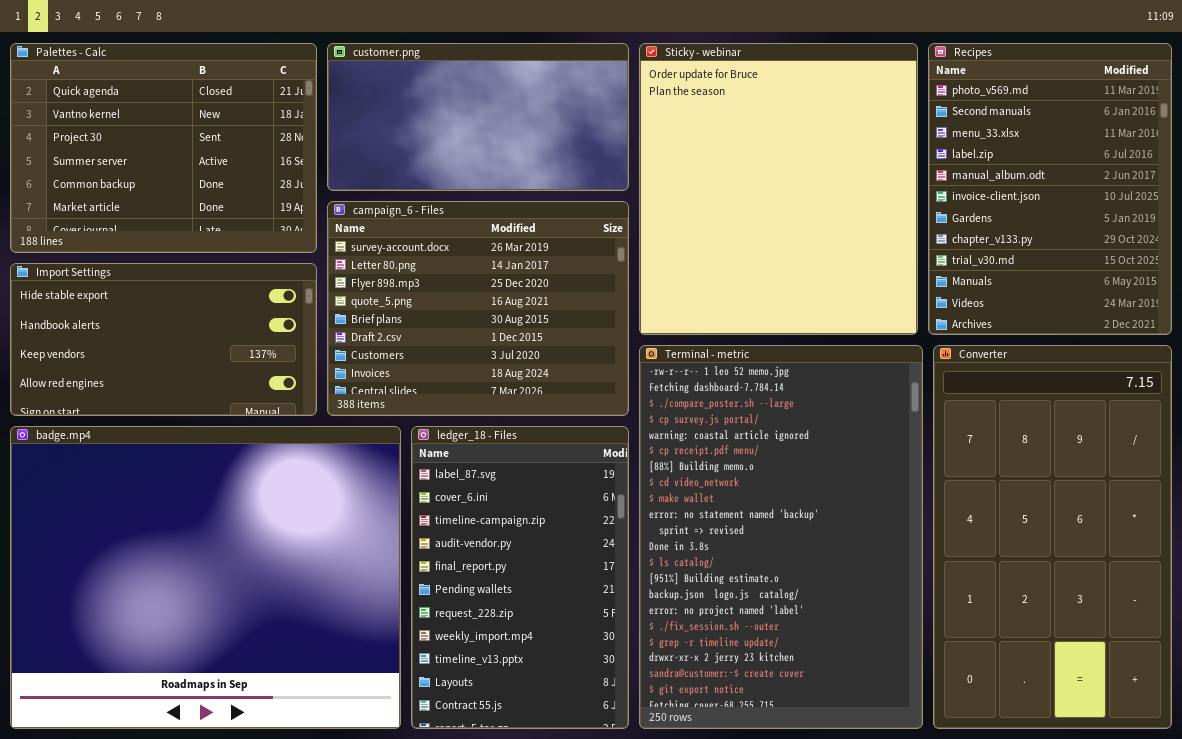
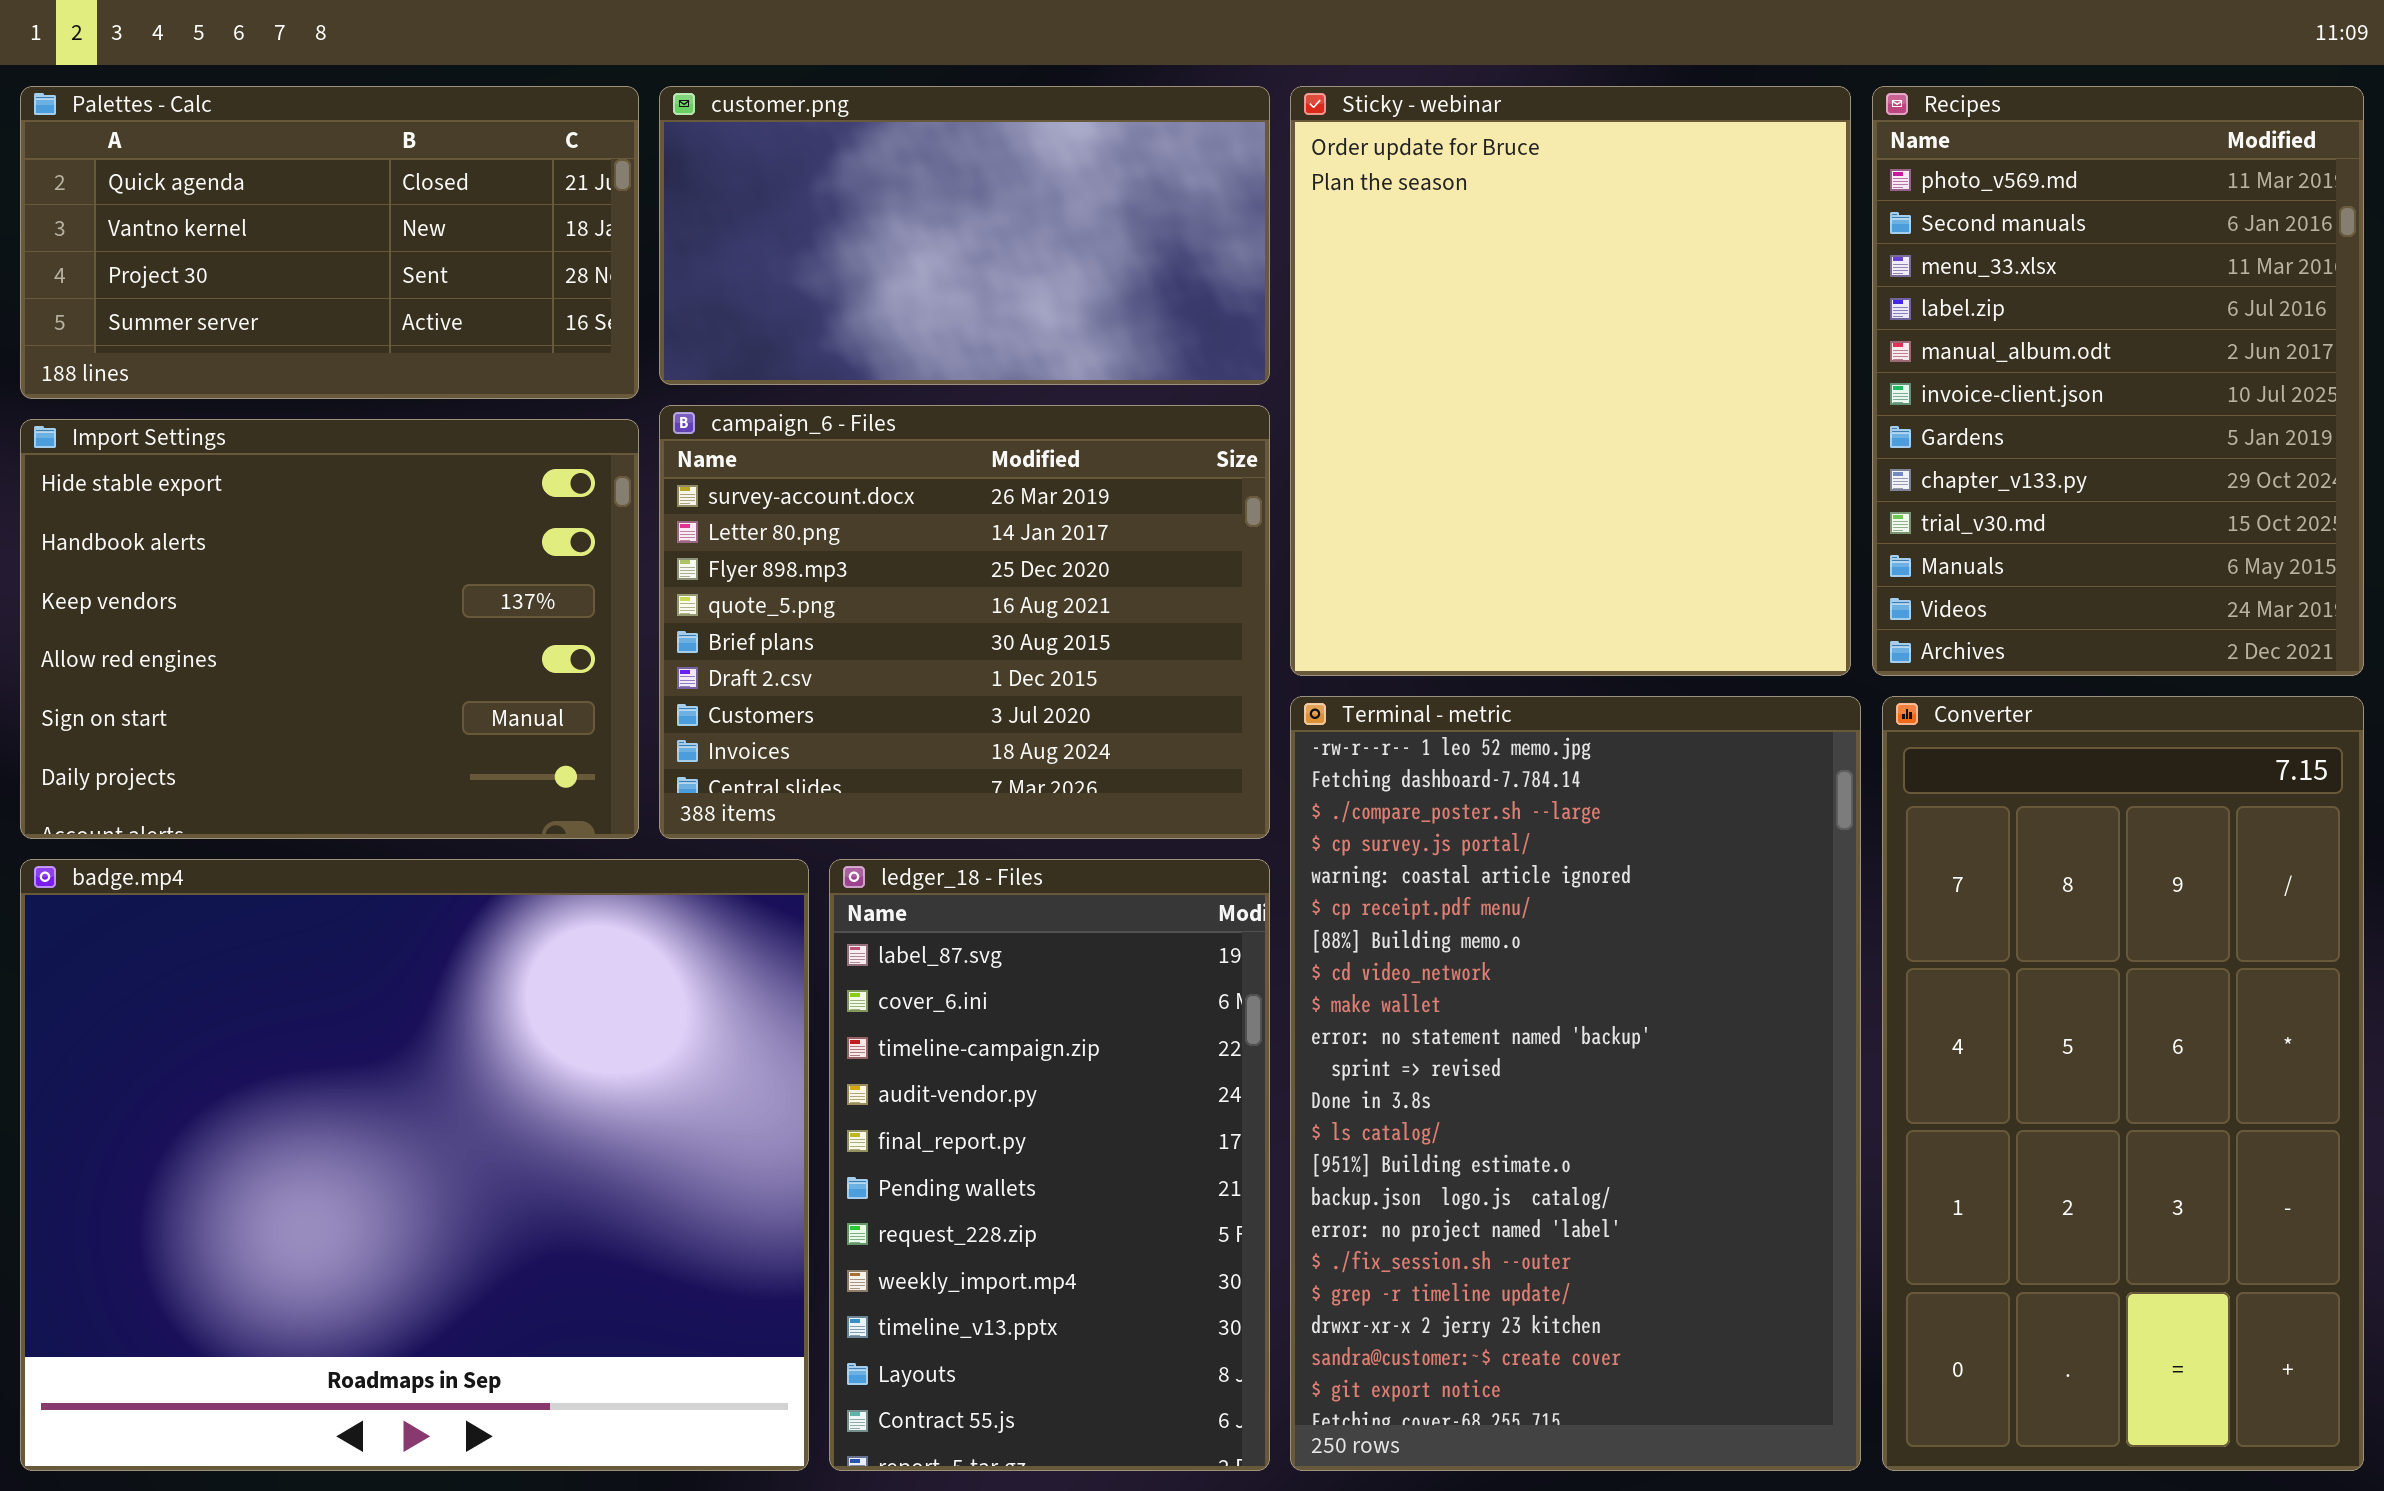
Palettes - Calc: [10,43,317,253] -> [20,86,639,399], resized
Import Settings: [10,263,317,416] -> [20,419,639,839], resized

